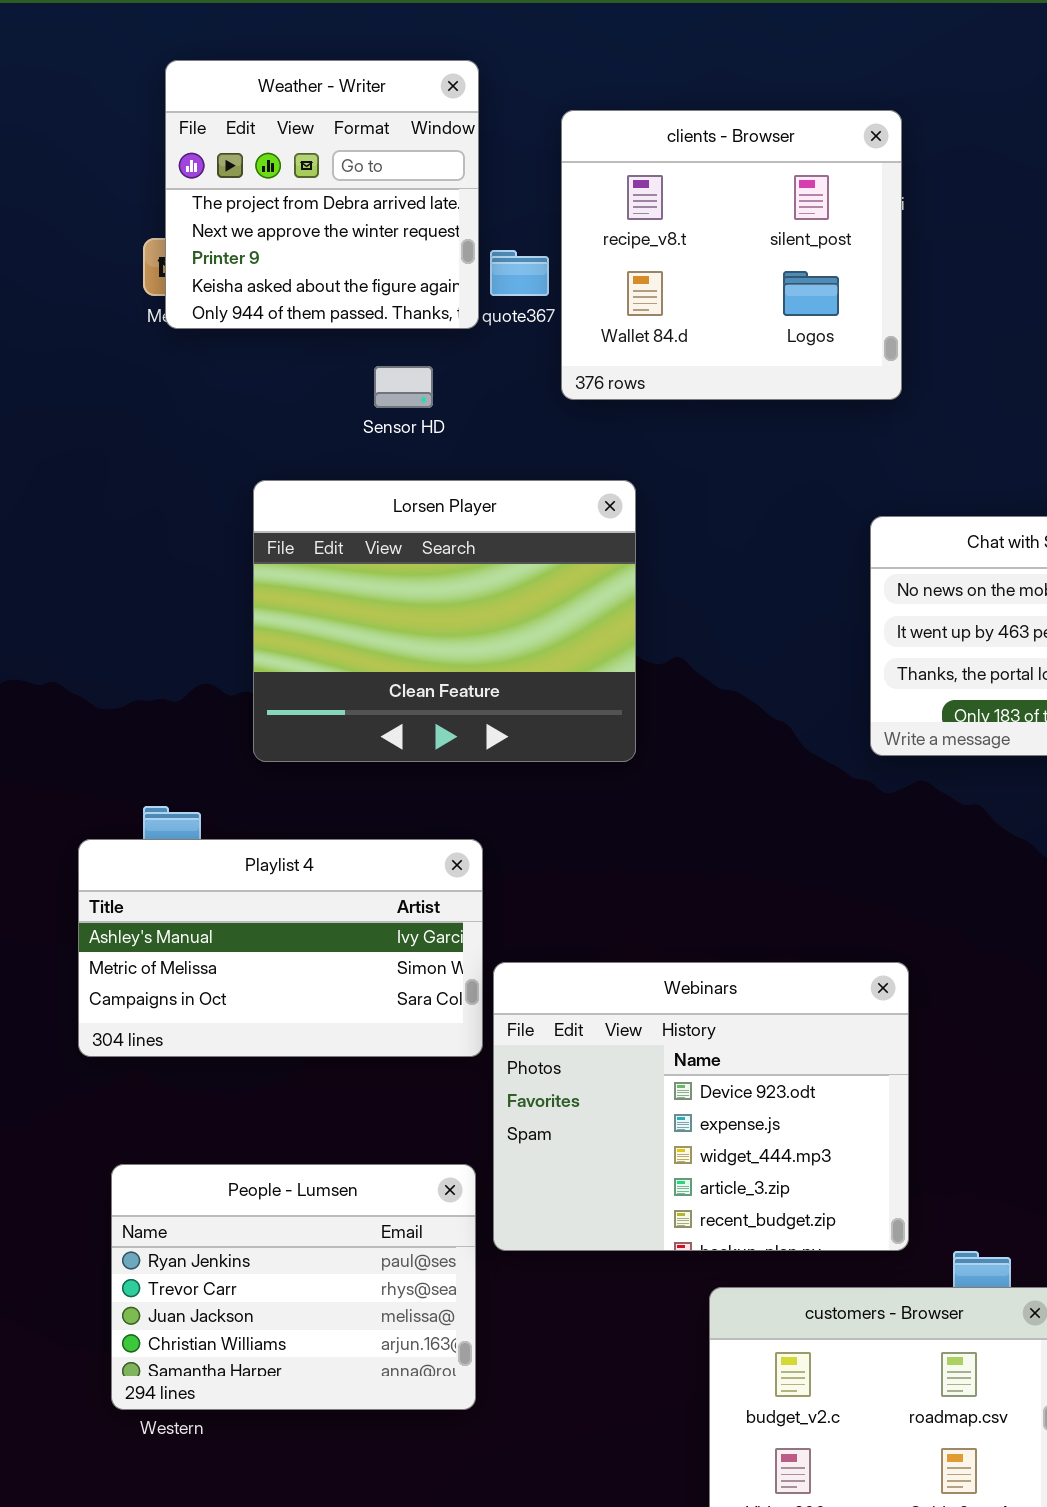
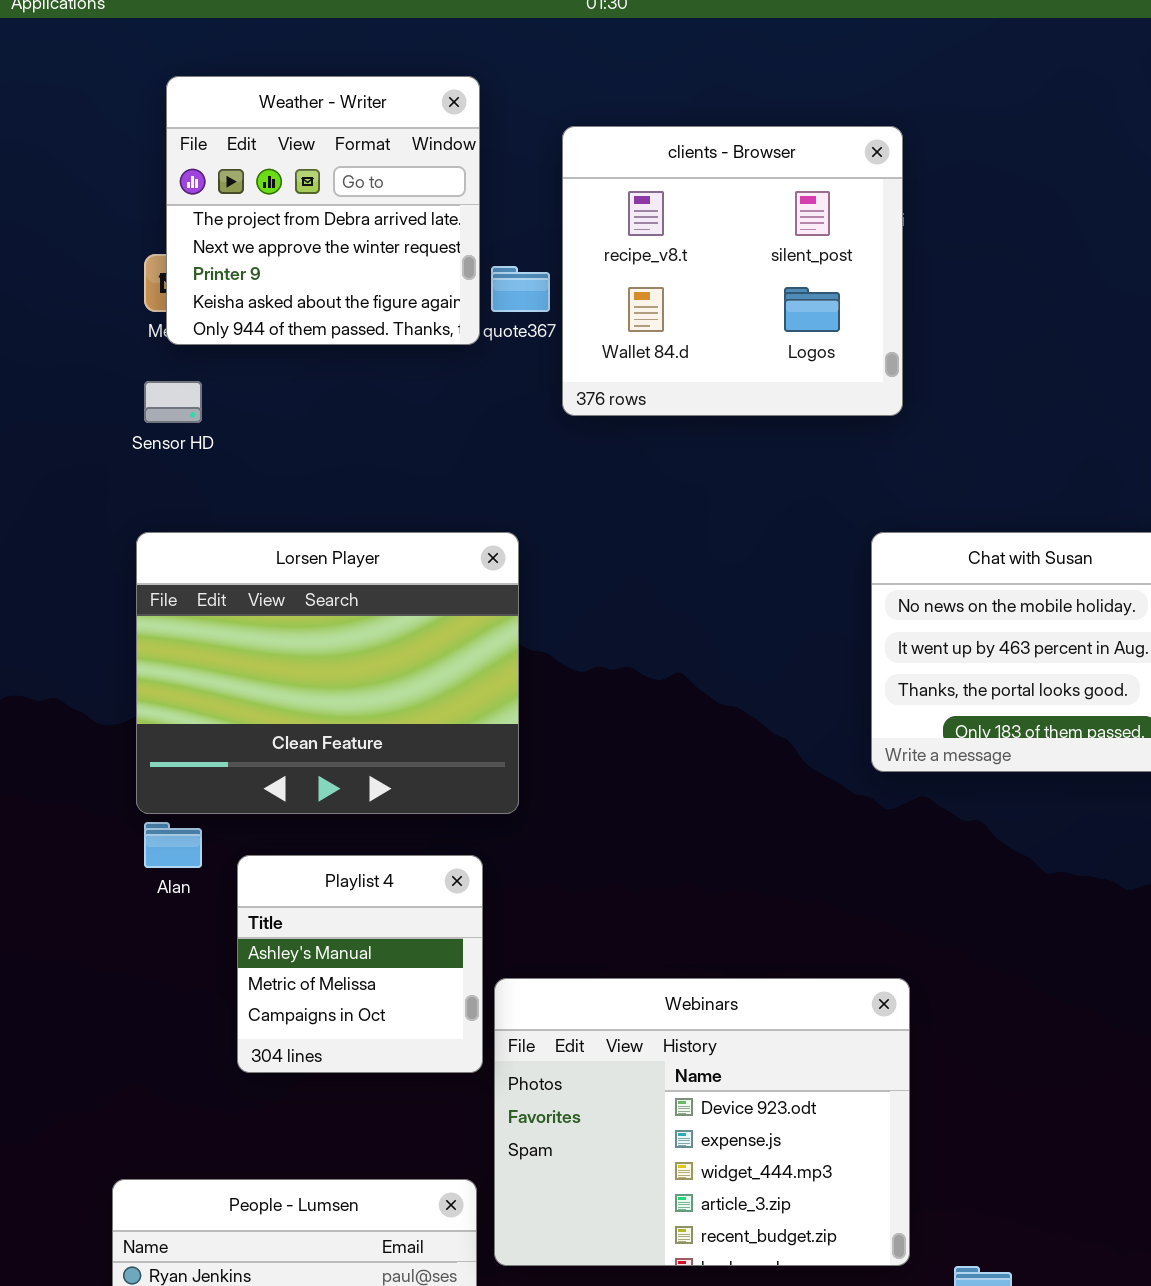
Sensor HD: [374,366,433,408] -> [144,381,202,423], moved
Lorsen Player: [253,480,636,762] -> [136,532,519,814], moved
Playlist 4: [78,839,483,1057] -> [237,855,483,1073], resized

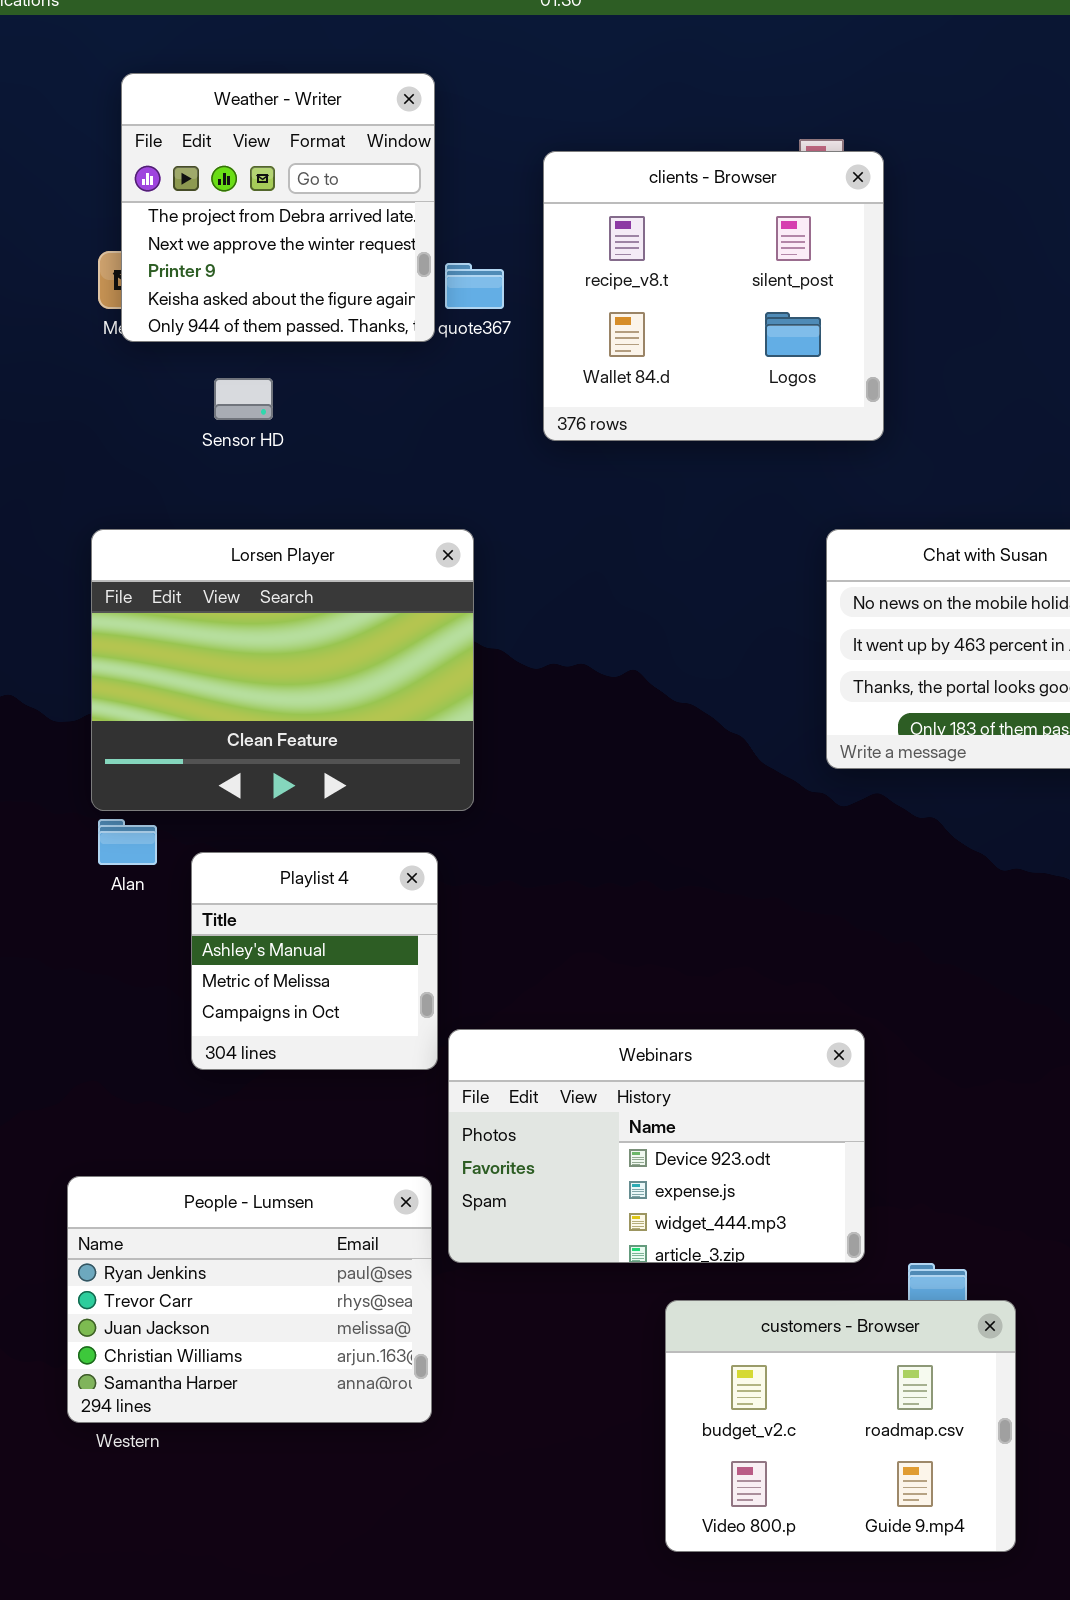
clients - Browser: [562,126,903,416] -> [543,151,884,441], moved
Sensor HD: [144,381,202,423] -> [214,378,273,420], moved
Webinars: [494,978,910,1266] -> [448,1029,865,1263], resized

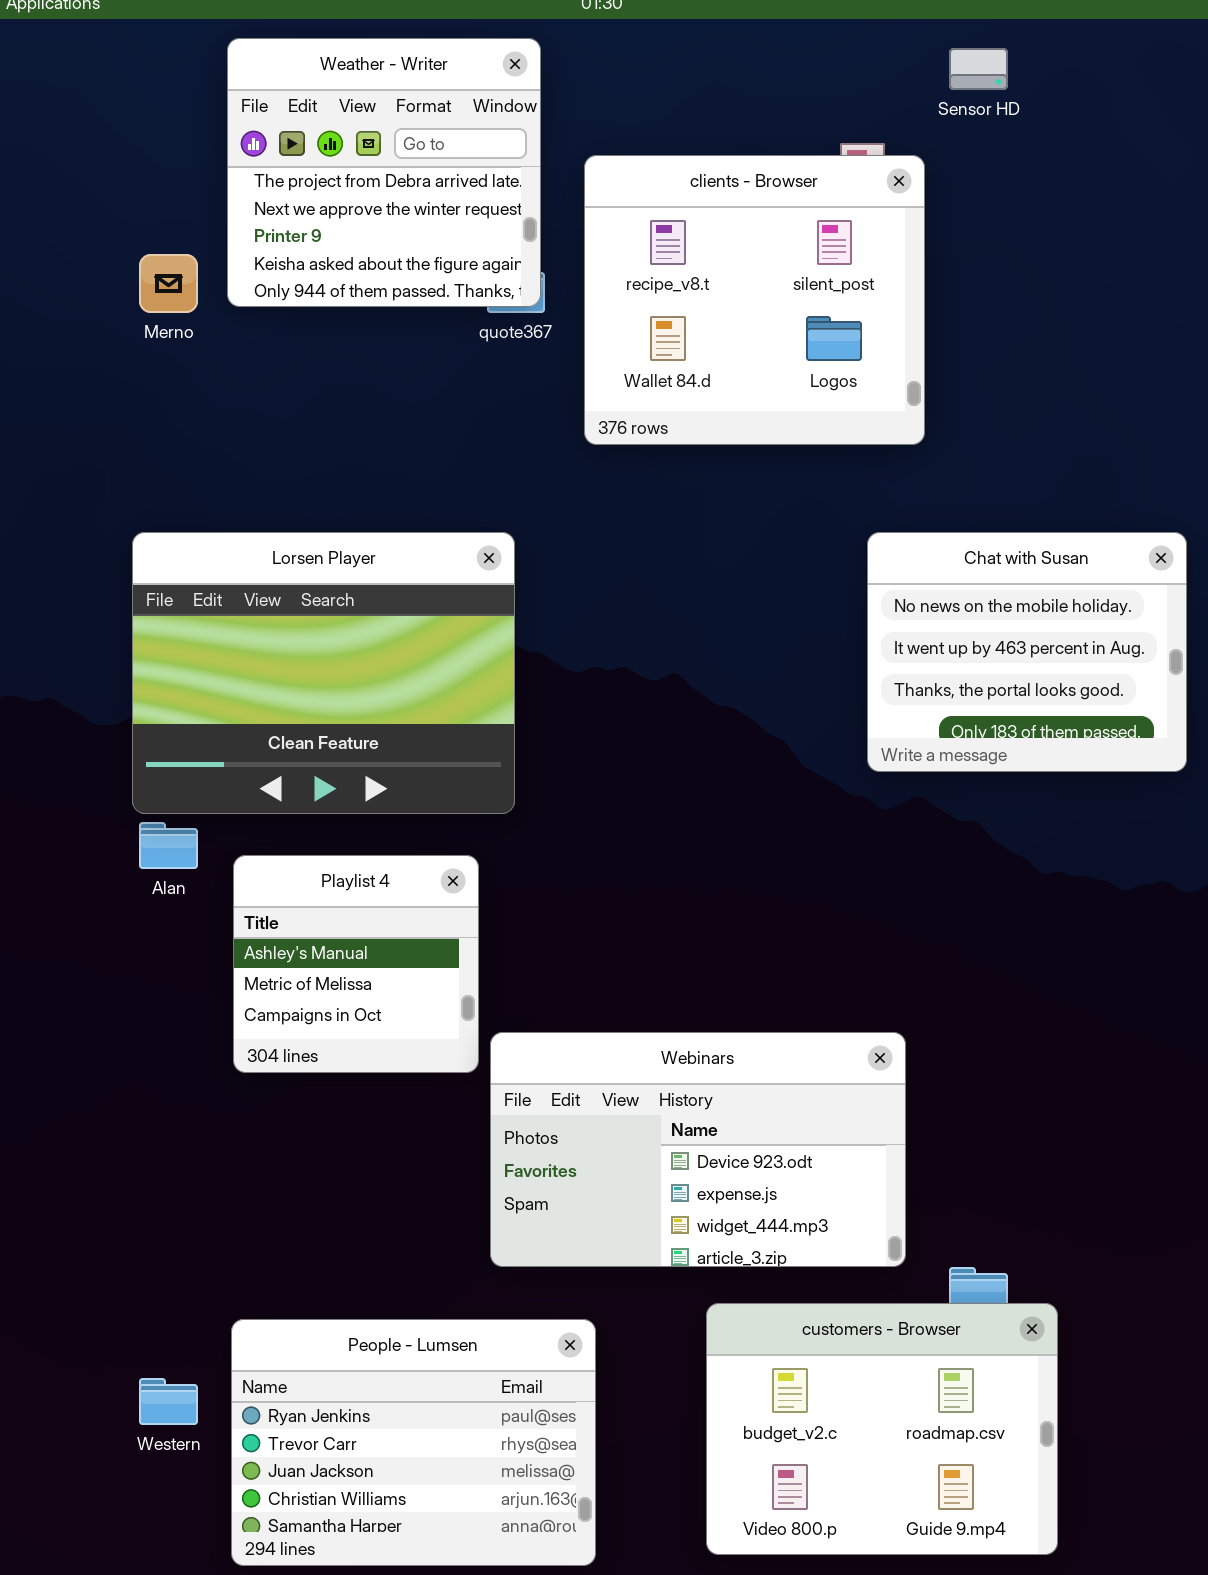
Weather - Writer: [121,73,435,342] -> [227,38,541,307], moved
Sensor HD: [214,378,273,420] -> [949,48,1008,90], moved
People - Lumsen: [67,1176,432,1423] -> [231,1319,596,1566], moved

